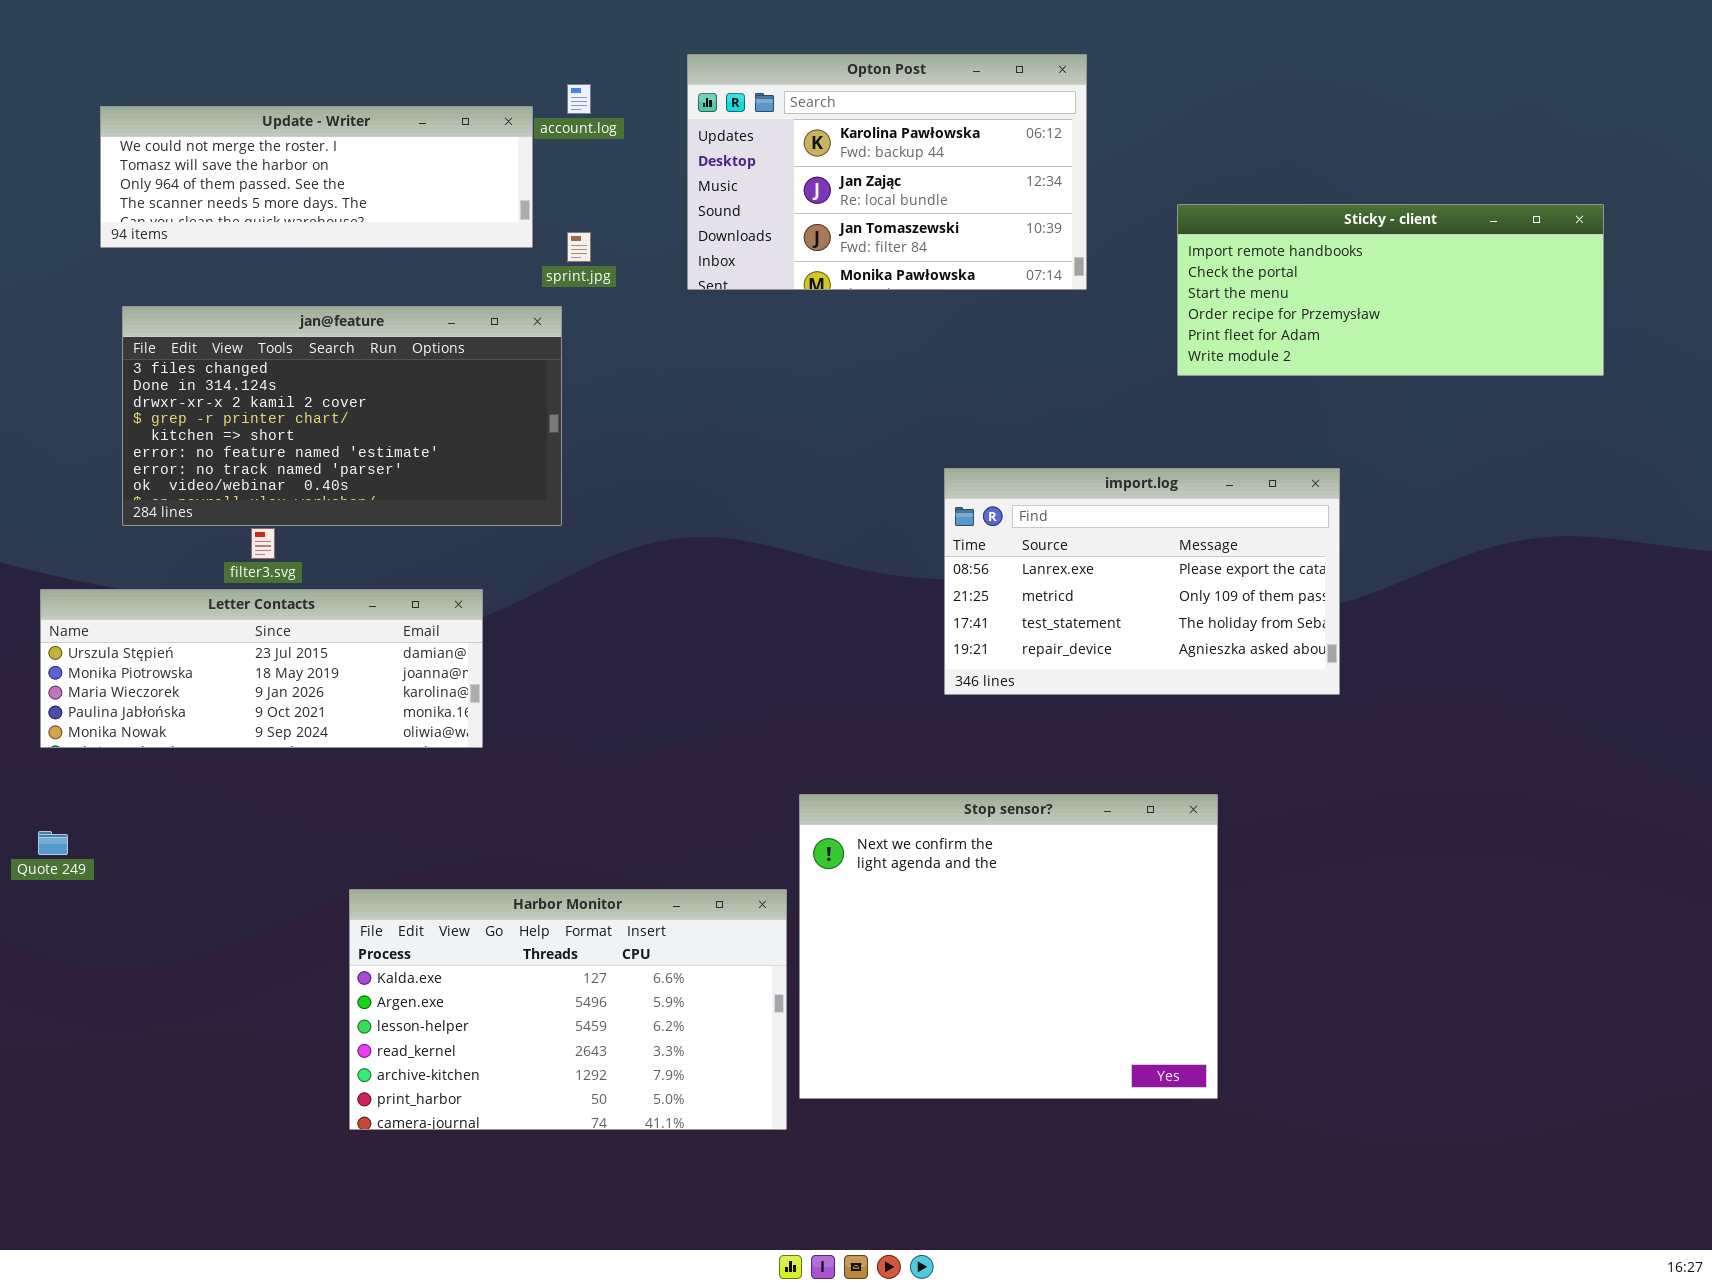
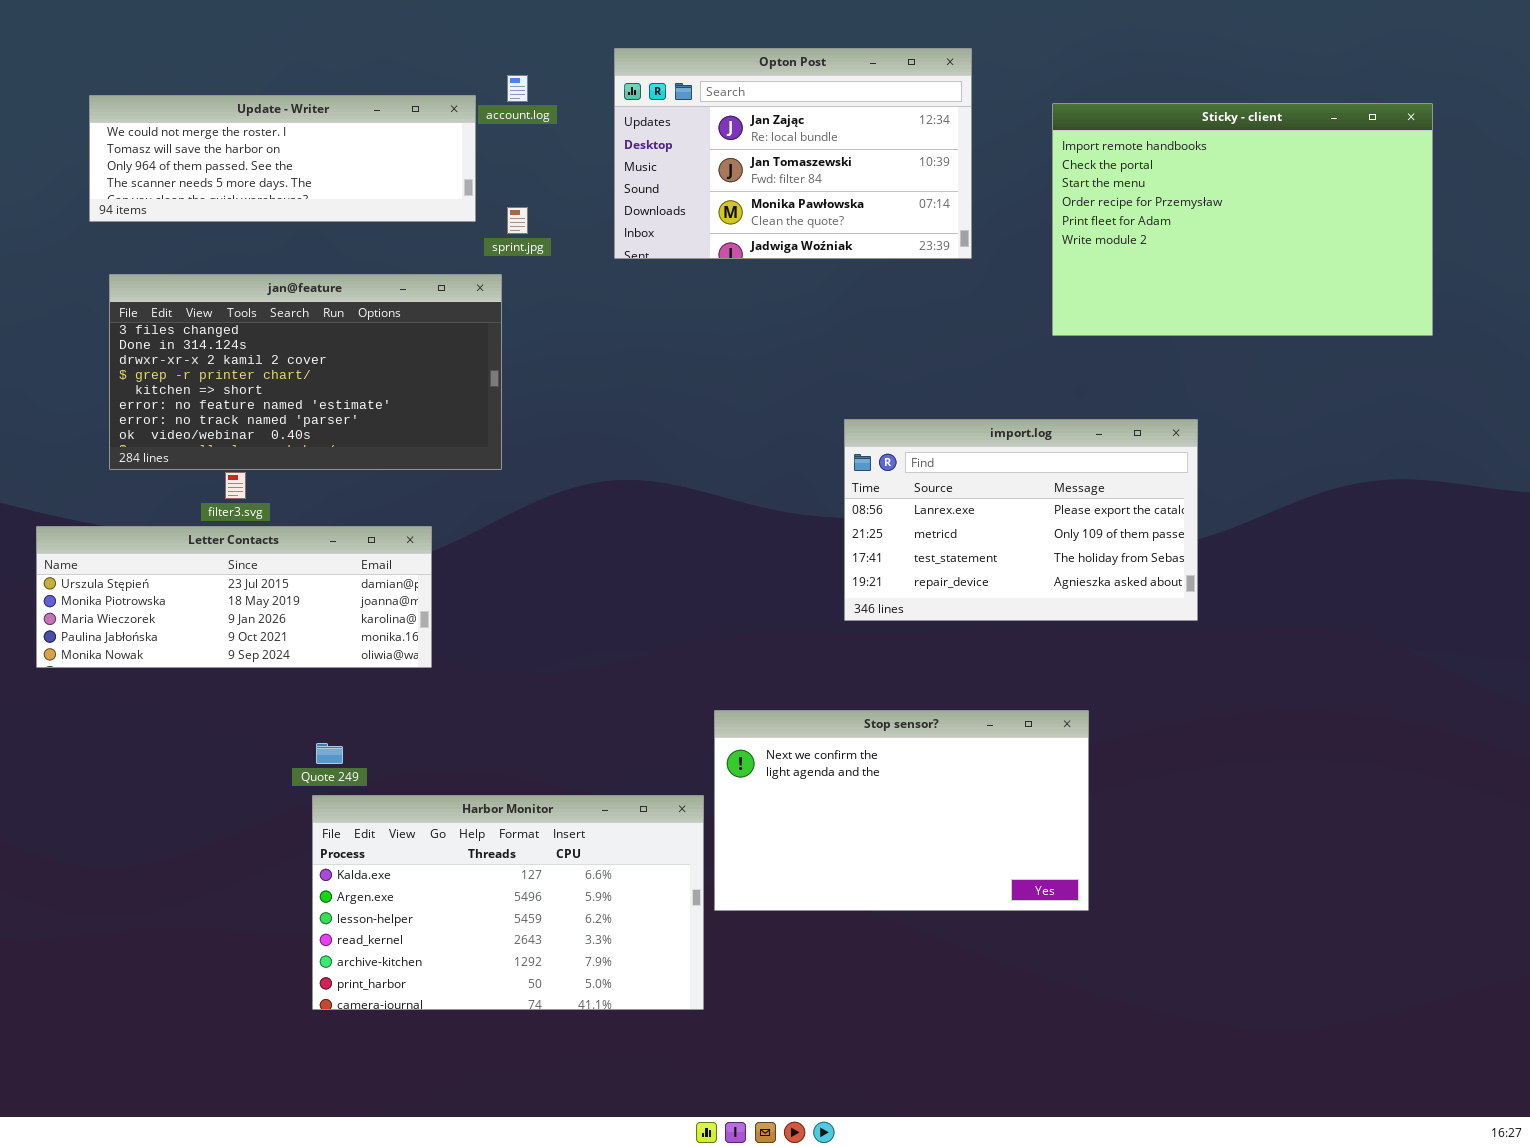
Opton Post: [687,54,1087,290] -> [614,48,972,259], scrolled down 1 row
Sticky - client: [1177,204,1604,376] -> [1052,103,1433,336], resized
Stop sensor?: [799,794,1218,1099] -> [714,710,1089,911], resized
Quote 249: [38,831,68,855] -> [316,743,343,764], moved

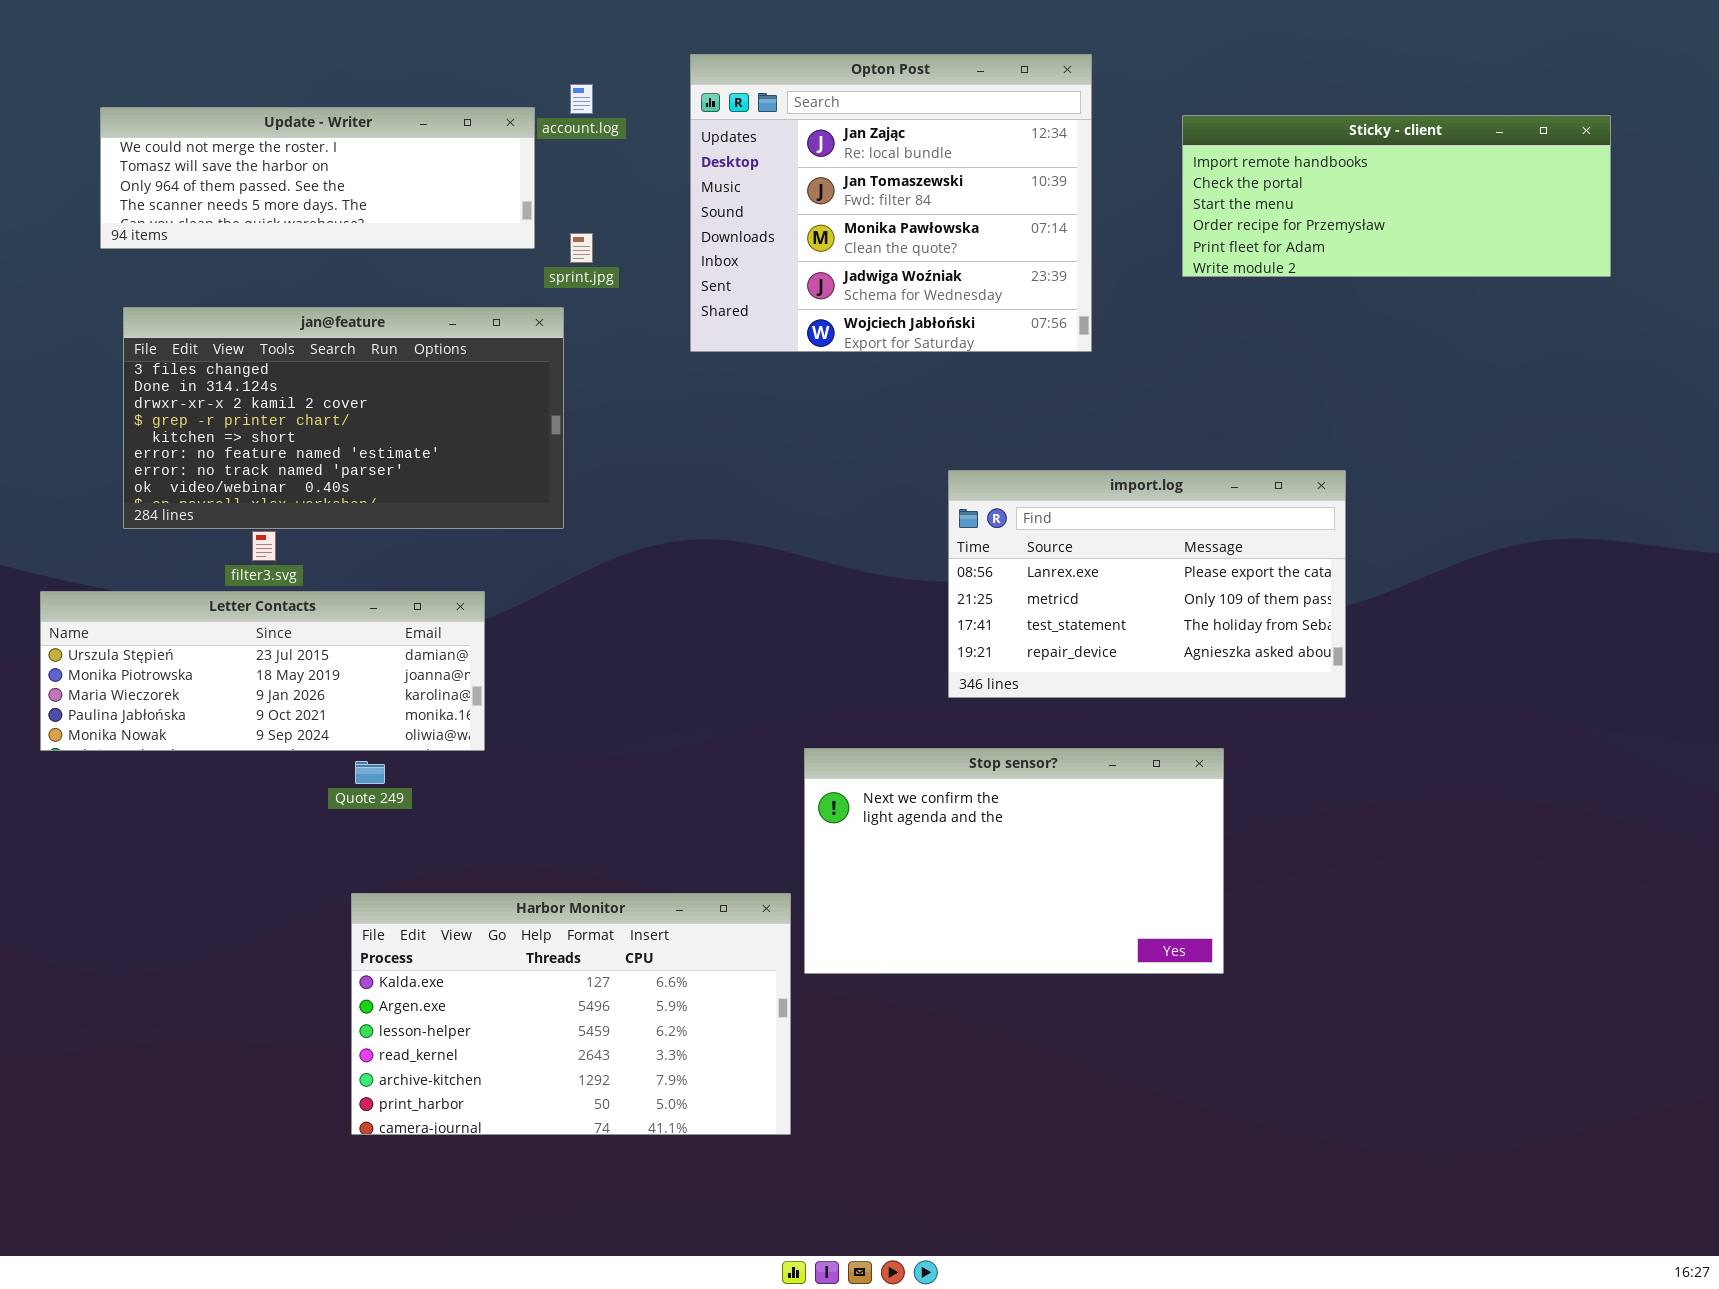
Opton Post: [614,48,972,259] -> [690,54,1092,352], resized
Sticky - client: [1052,103,1433,336] -> [1182,115,1611,277], resized
Stop sensor?: [714,710,1089,911] -> [804,748,1224,974], moved
Quote 249: [316,743,343,764] -> [355,761,385,784], moved

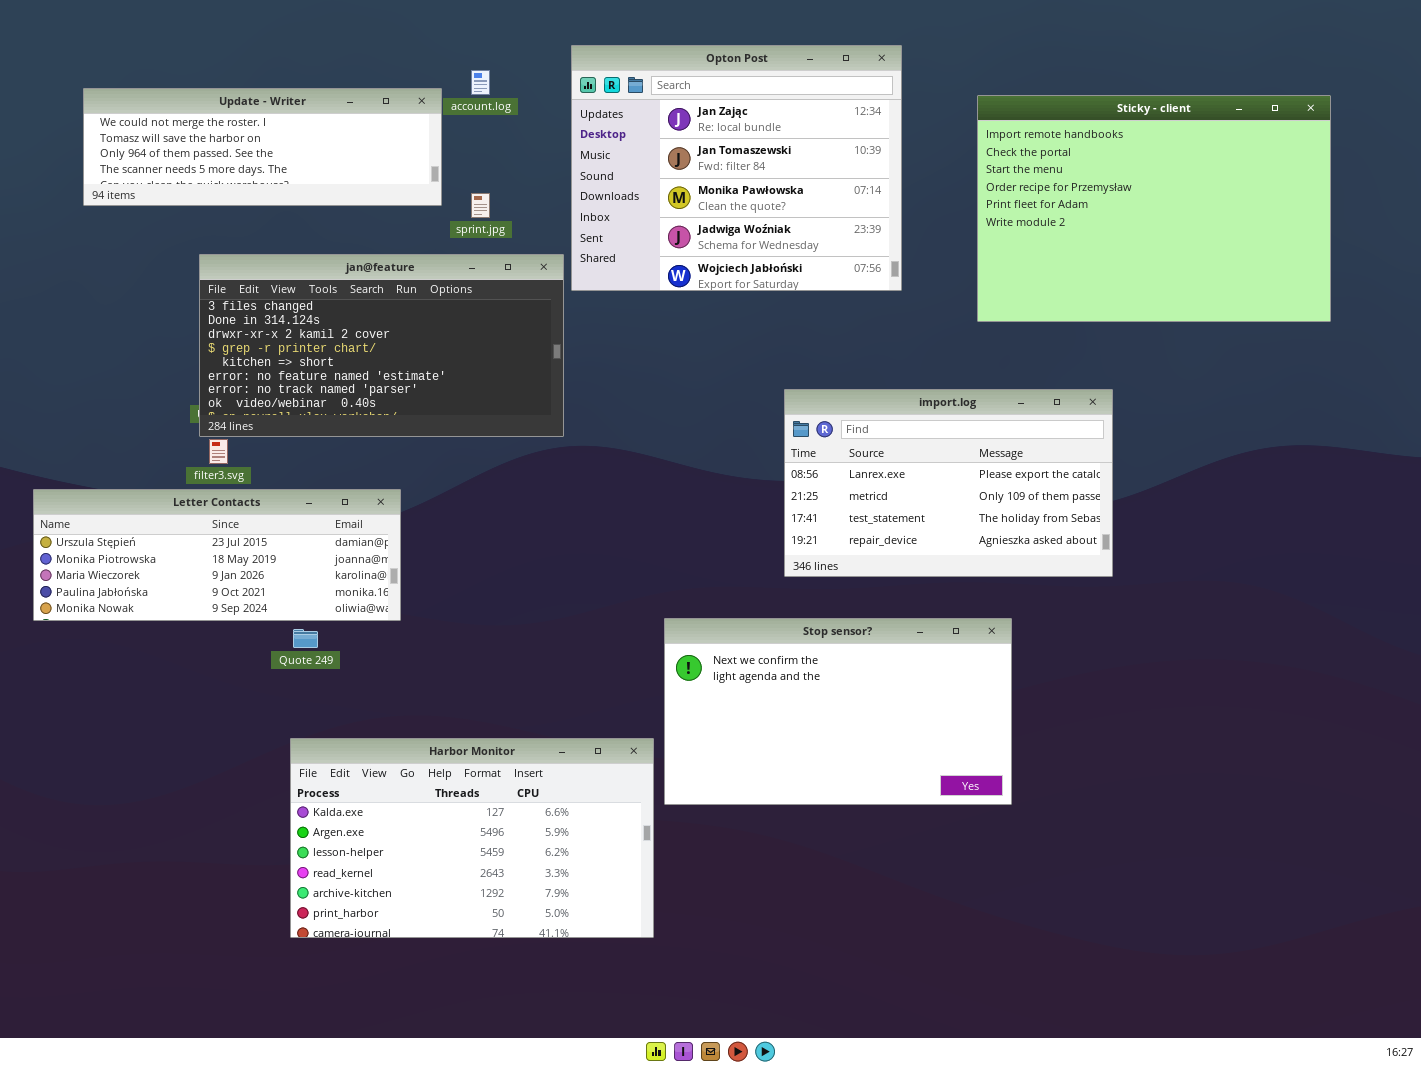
Sticky - client: [1182,115,1611,277] -> [977,95,1331,322], resized
jan@feature: [123,307,564,529] -> [199,254,564,437], moved

